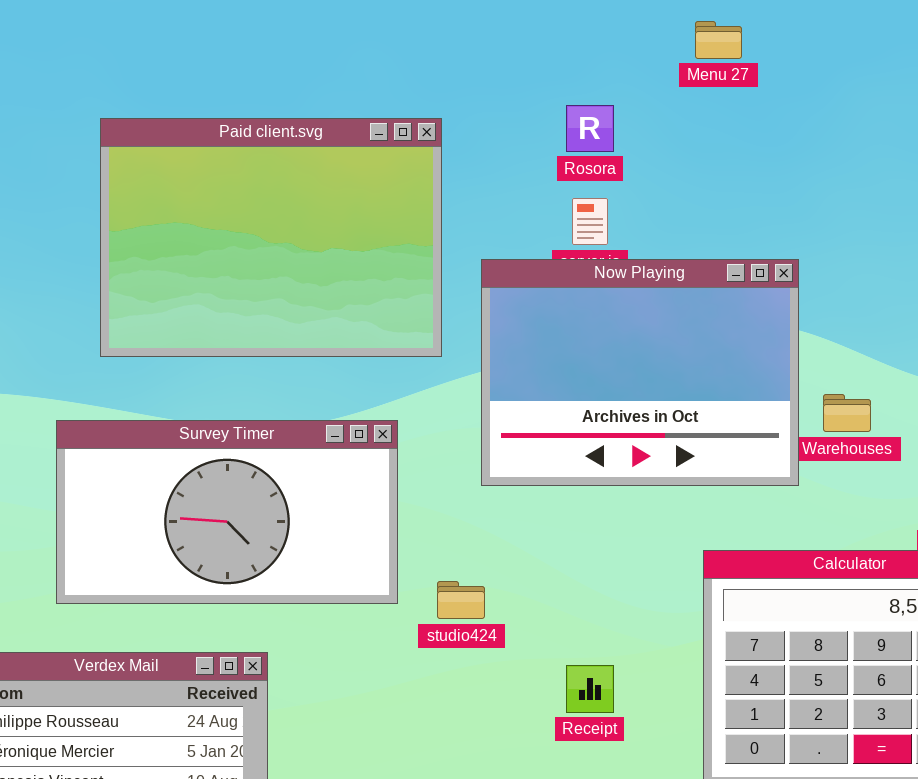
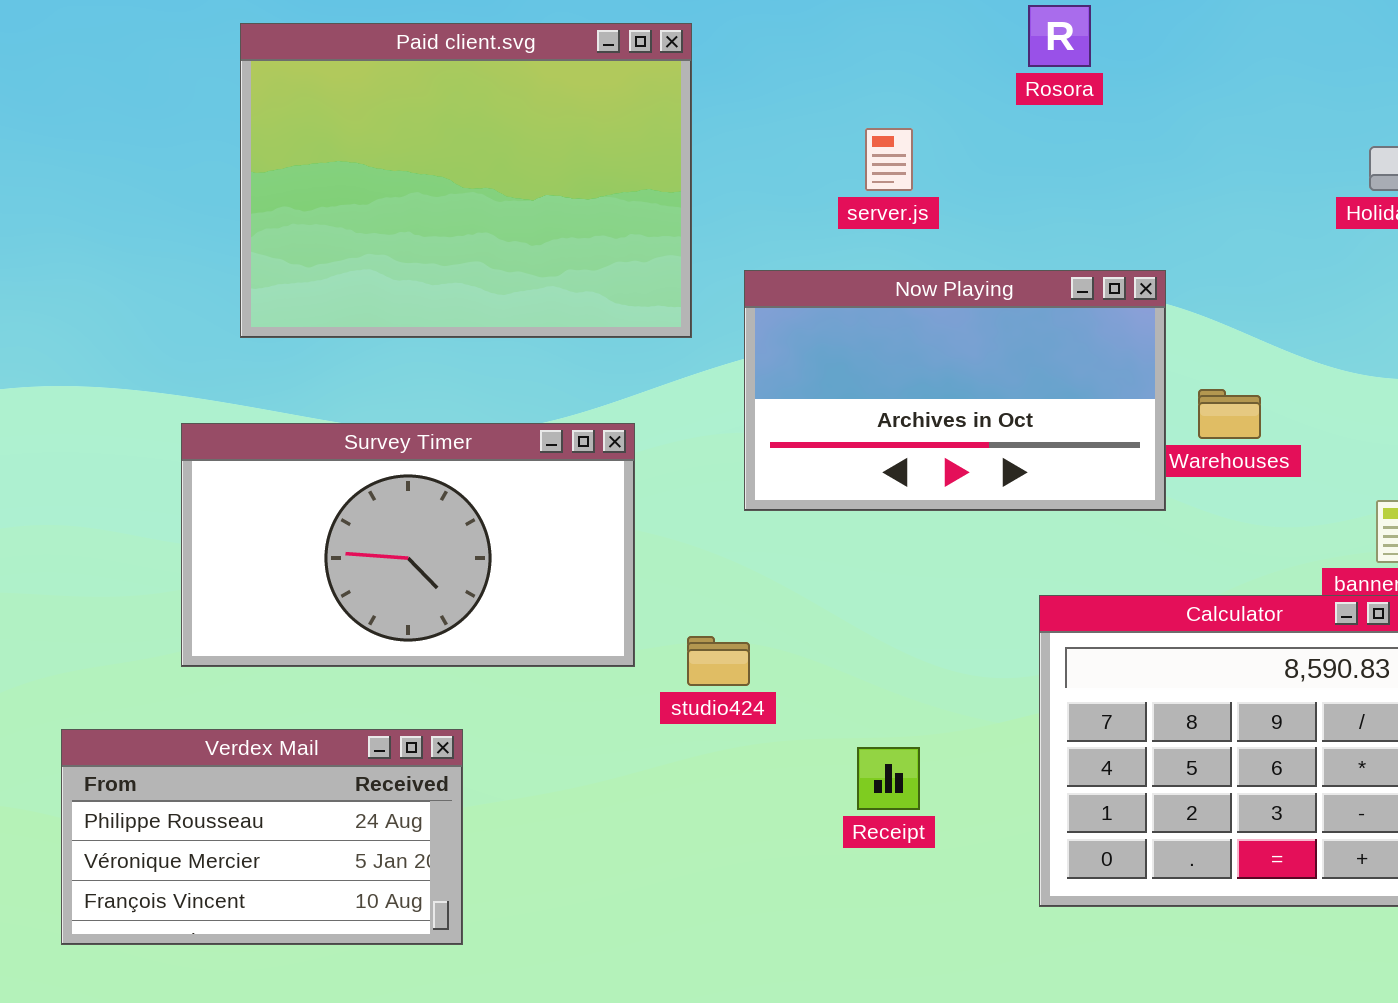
Rosora: [566,105,614,152] -> [1028,5,1091,67], moved
Now Playing: [481,259,799,486] -> [744,270,1166,511], resized

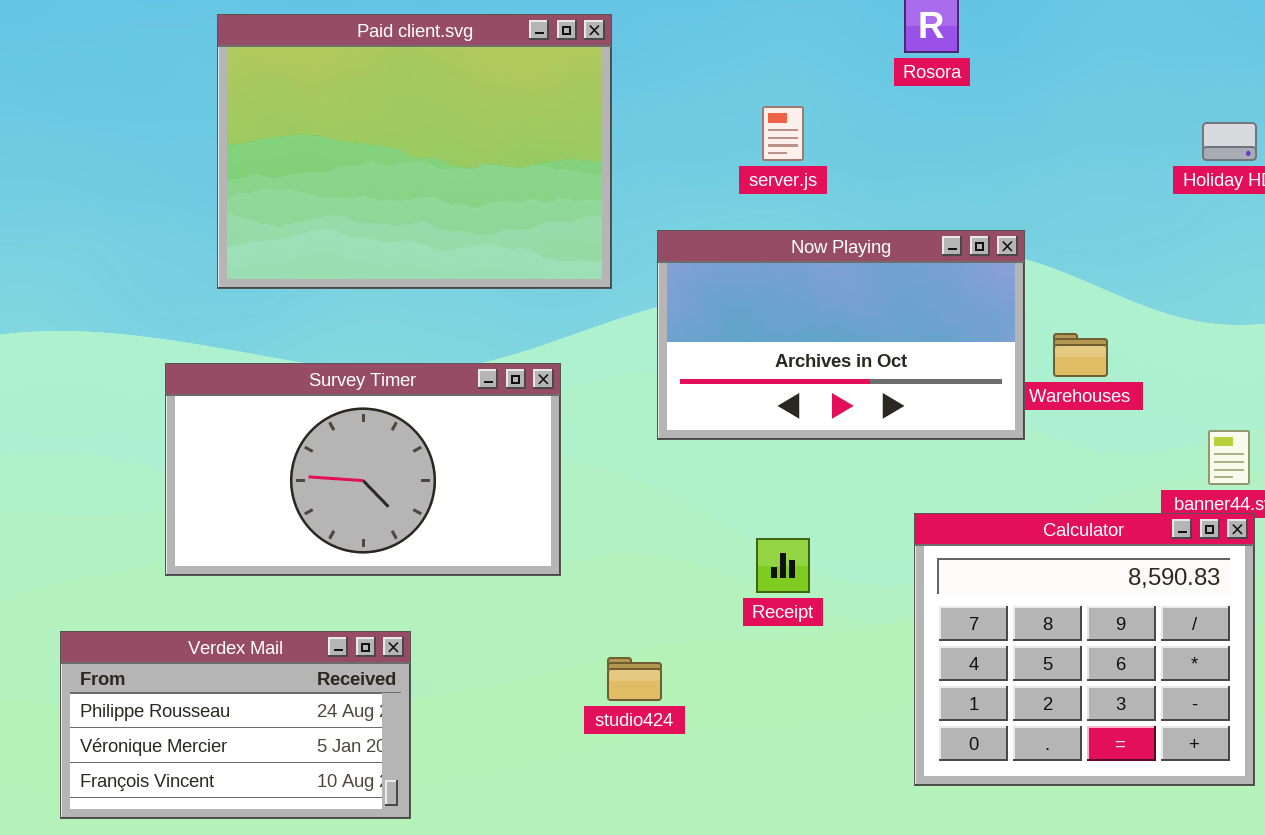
studio424: [687,636,750,686] -> [607,657,662,701], moved
Receipt: [857,747,920,810] -> [756,538,810,593], moved

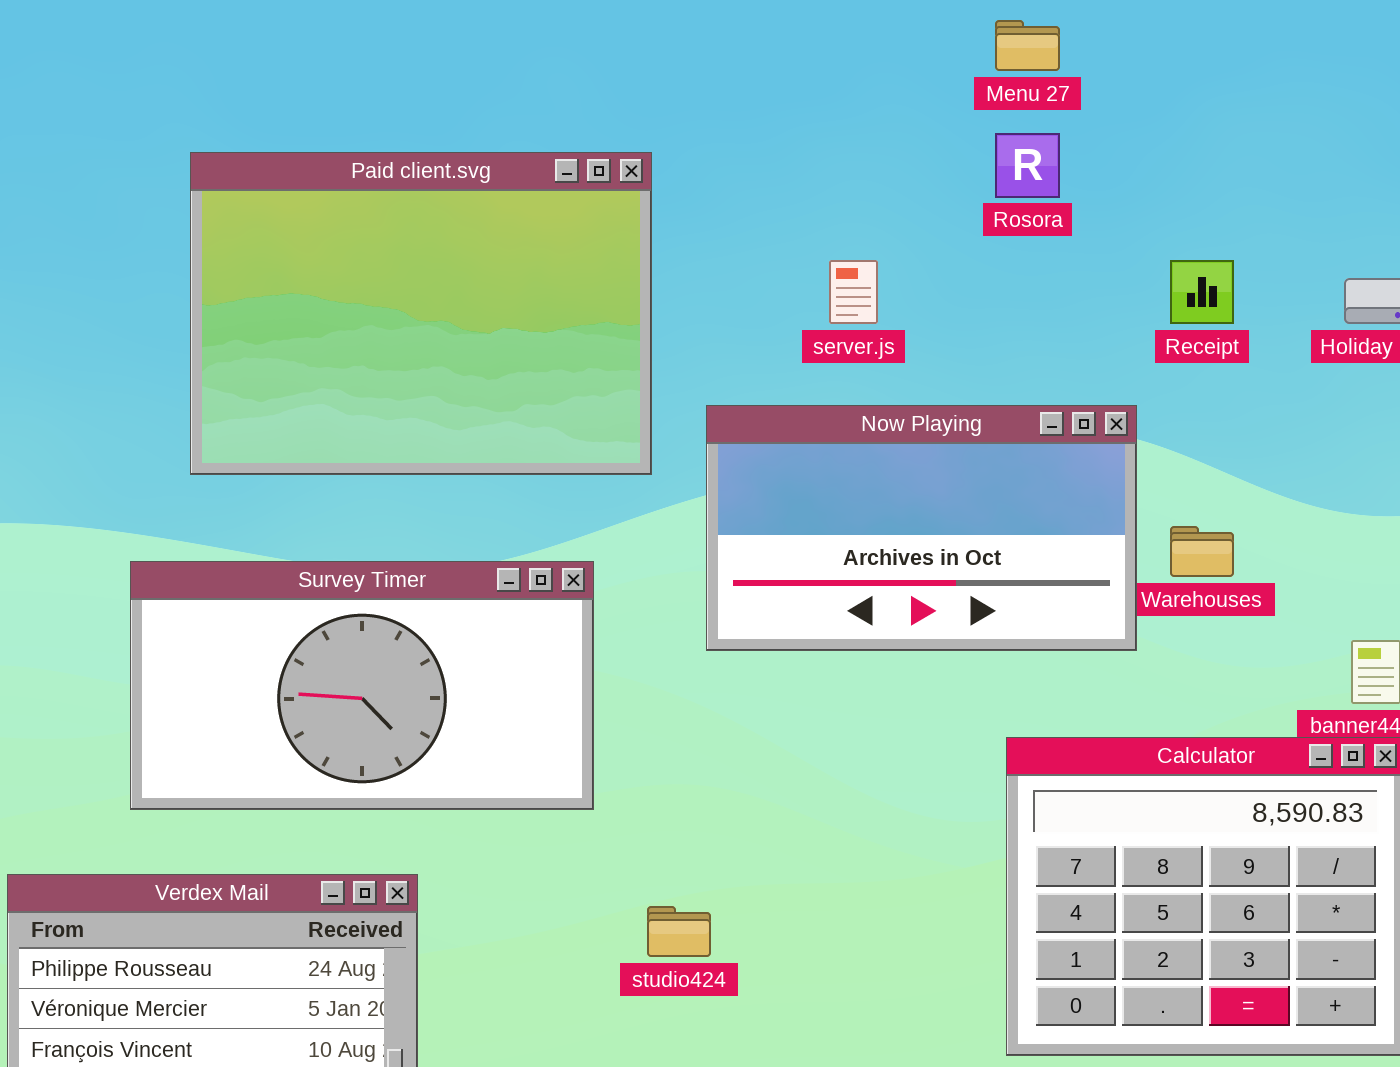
Receipt: [756,538,810,593] -> [1170,260,1234,324], moved

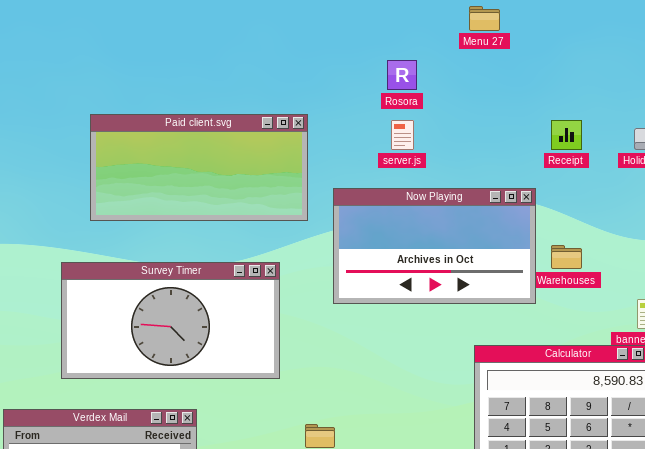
Rosora: [995,133,1060,198] -> [387,60,417,90], moved
Paid client.svg: [190,152,652,475] -> [90,114,308,221], resized

